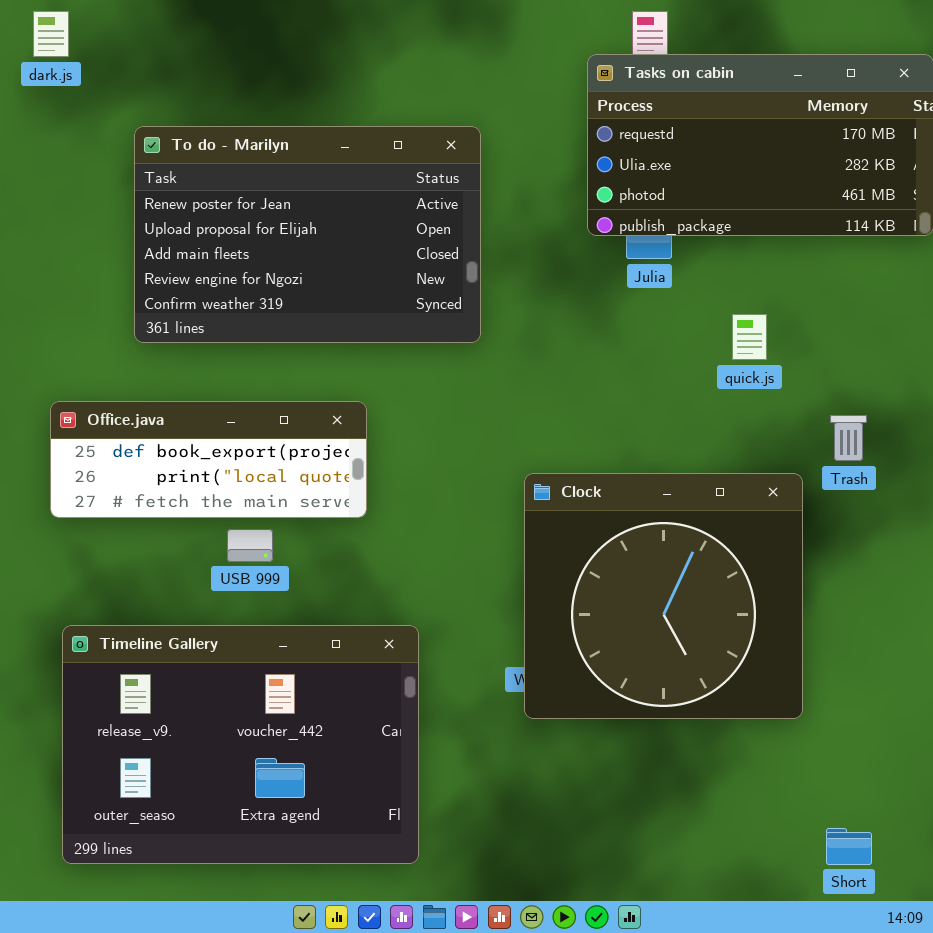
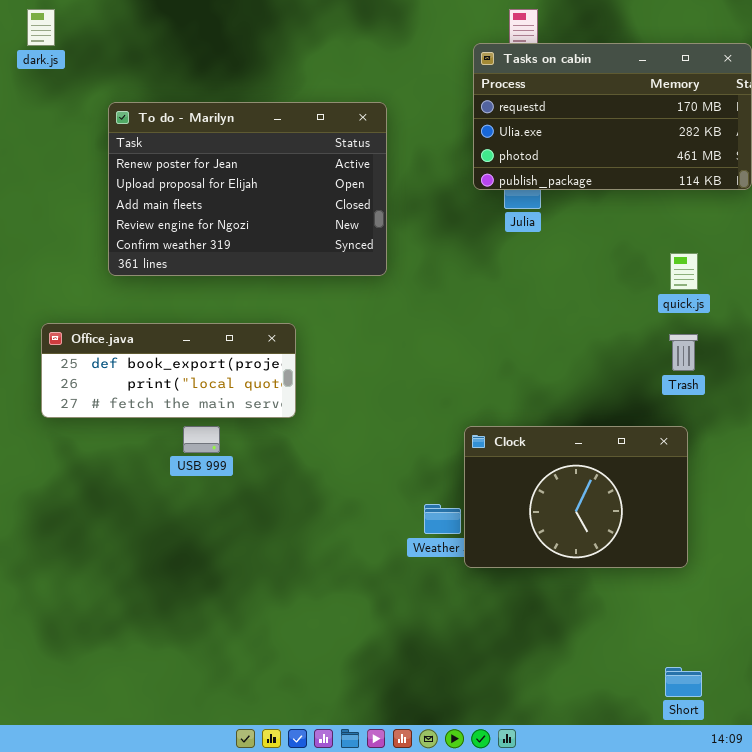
quick.js: [732,314,767,360] -> [670,253,698,290], moved
Clock: [524,473,803,719] -> [464,426,688,568], moved, resized
Timeline Gallery: [62,625,419,864] -> none, closed

